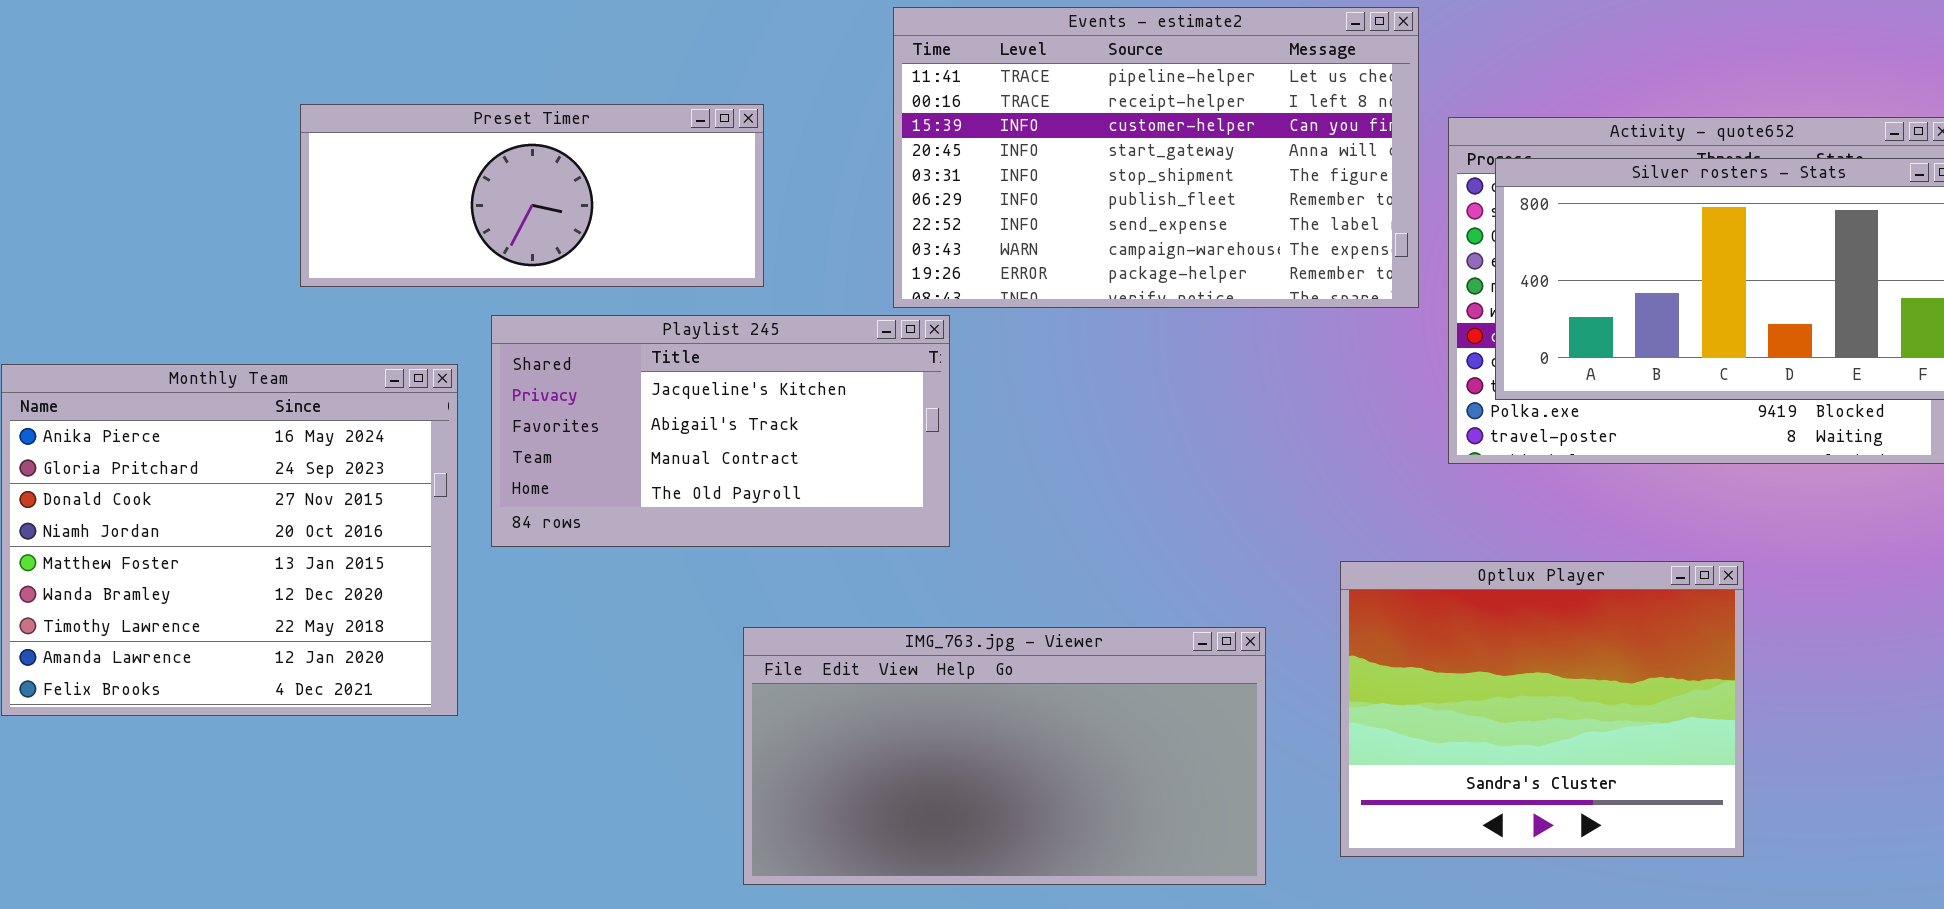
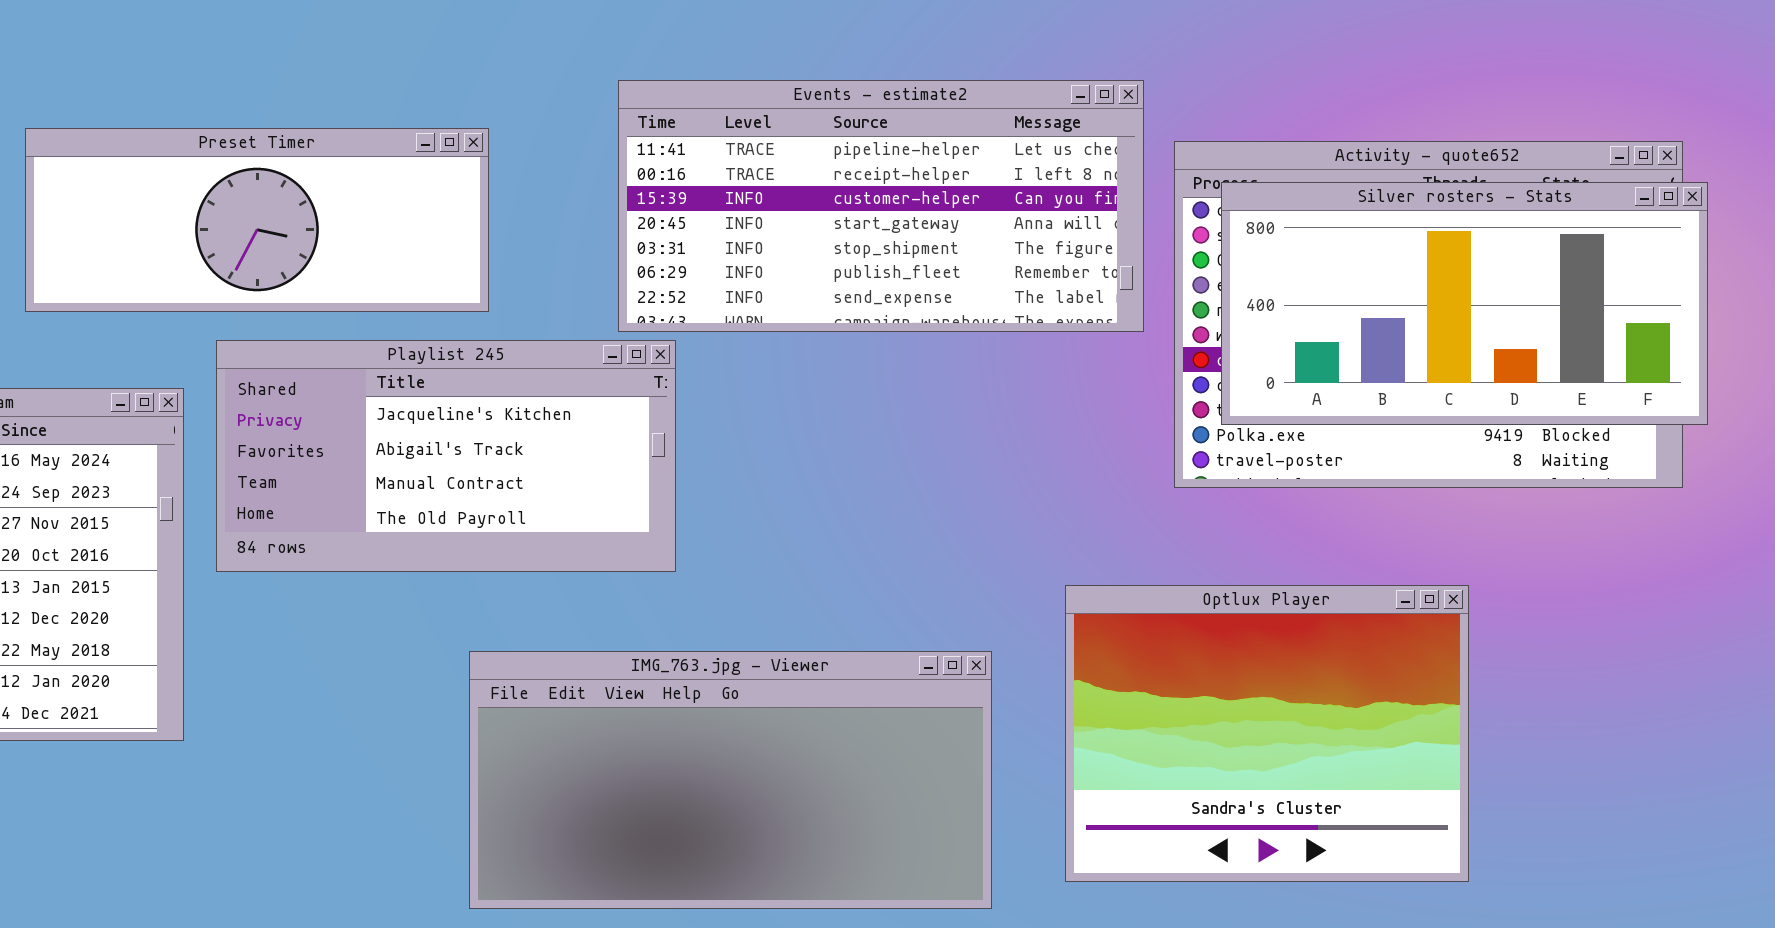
Events - estimate2: [893,7,1419,308] -> [618,80,1144,332], resized

